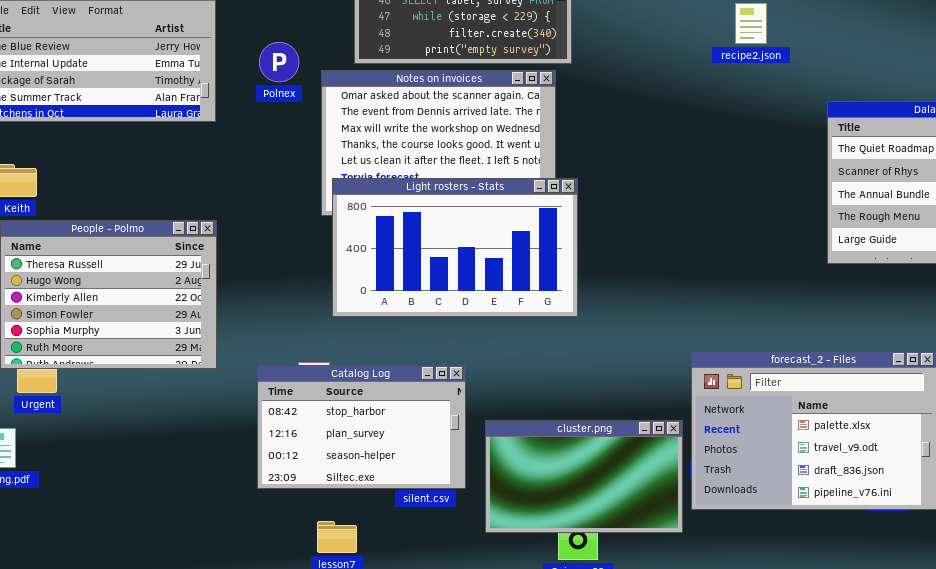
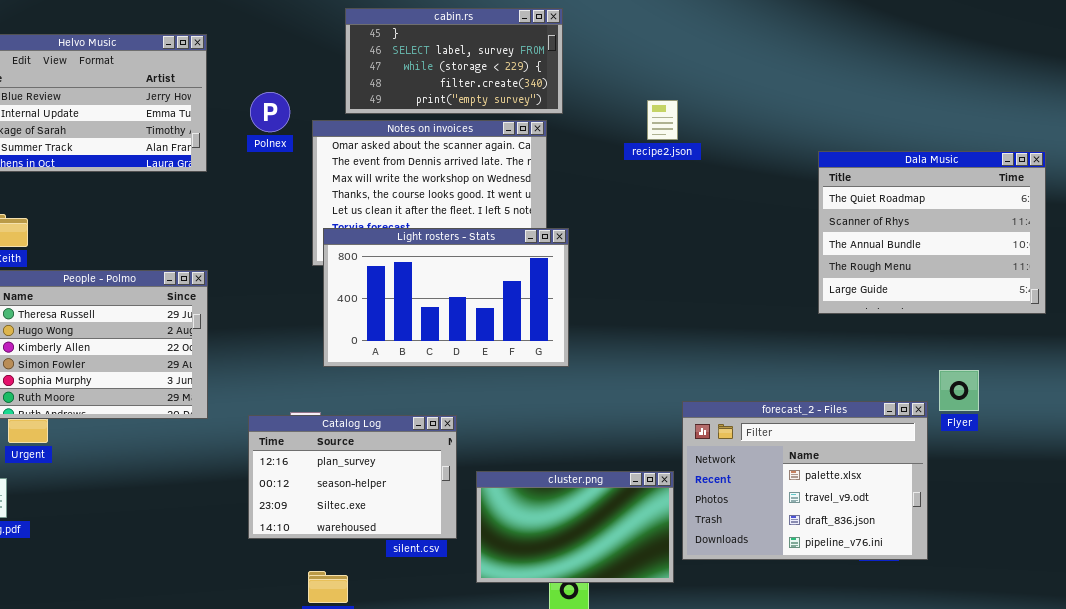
recipe2.json: [735,3,767,44] -> [647,100,678,140], moved
Catalog Log: [257,365,466,489] -> [248,415,457,539], scrolled down 1 row

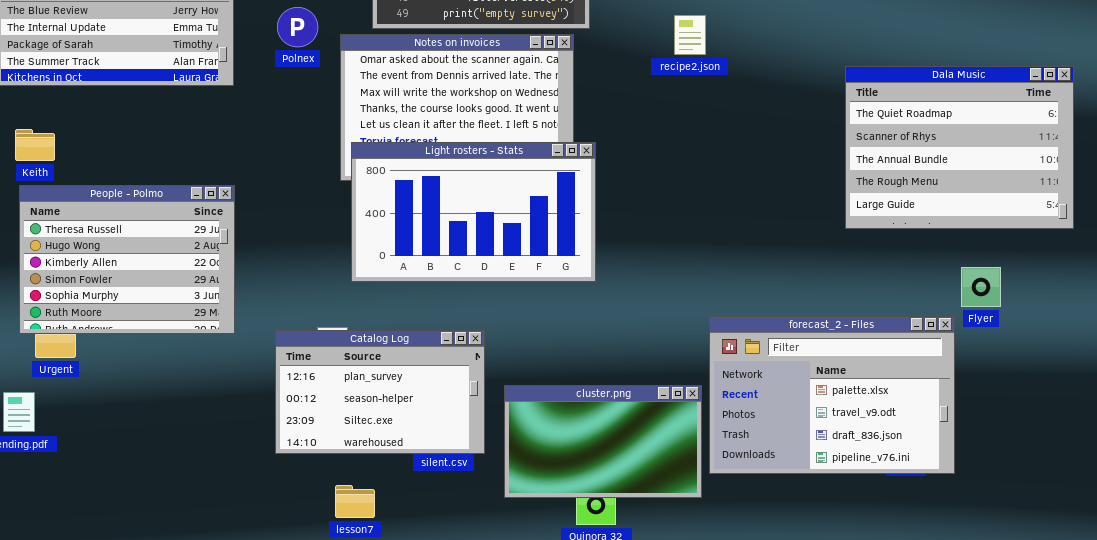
Flyer: [939,370,979,411] -> [961,267,1001,307], moved

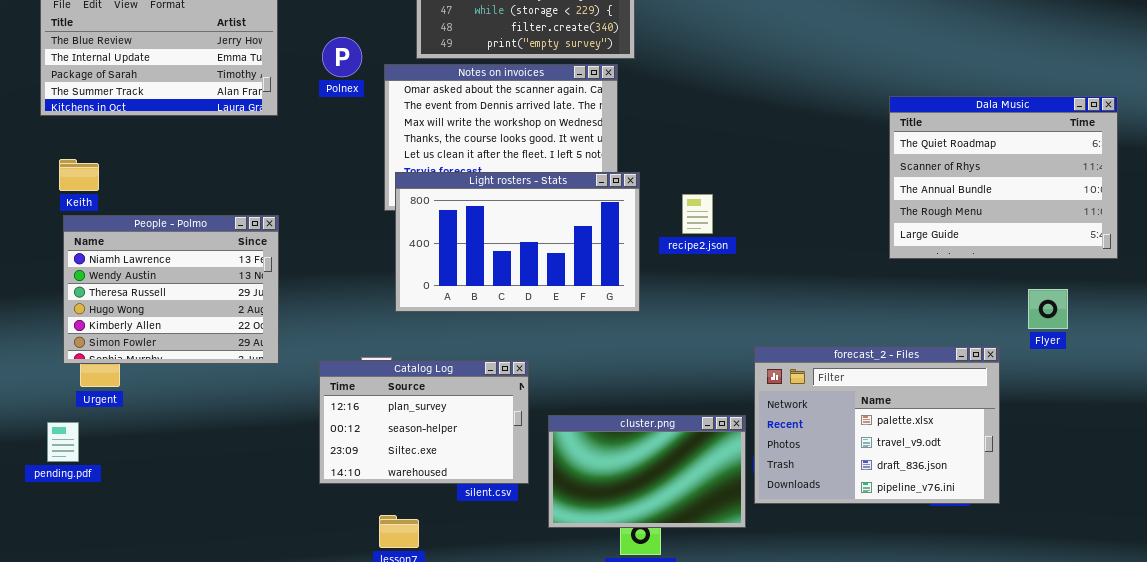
recipe2.json: [674,15,706,55] -> [682,194,713,234], moved
People - Polmo: [19,185,235,334] -> [63,215,279,364], scrolled up 2 rows
Flyer: [961,267,1001,307] -> [1028,289,1068,329], moved

